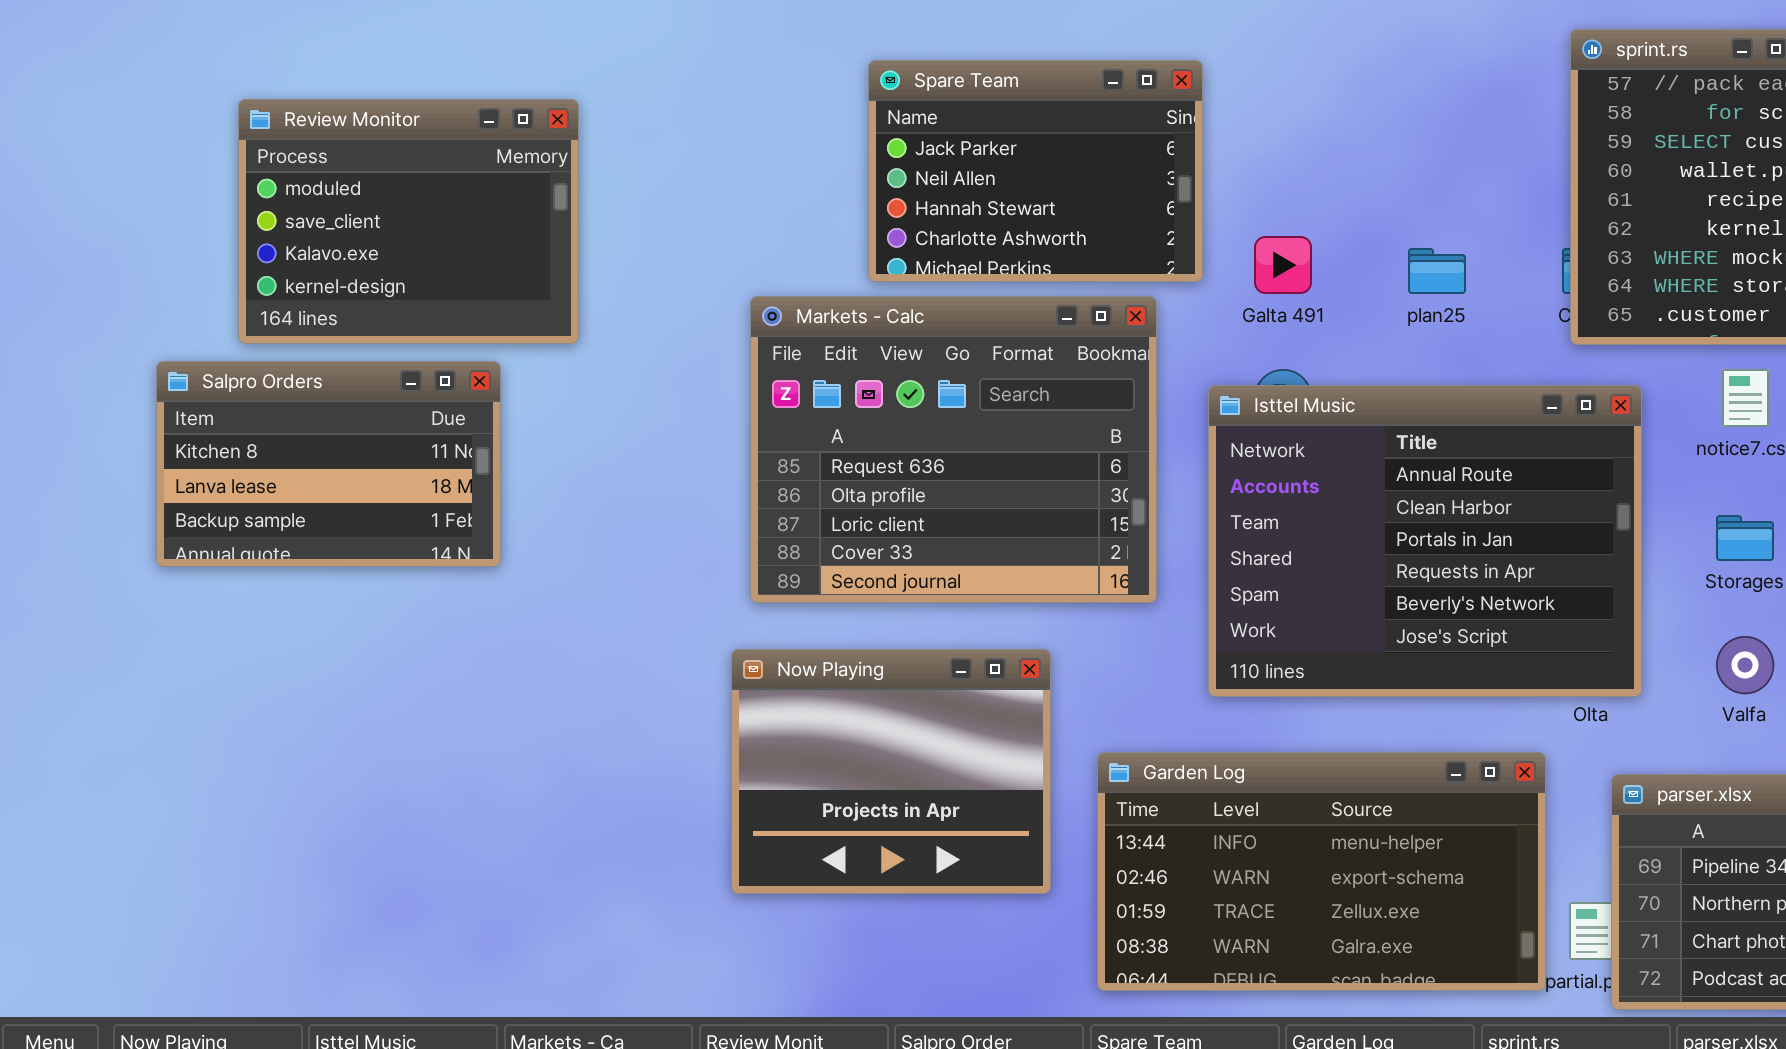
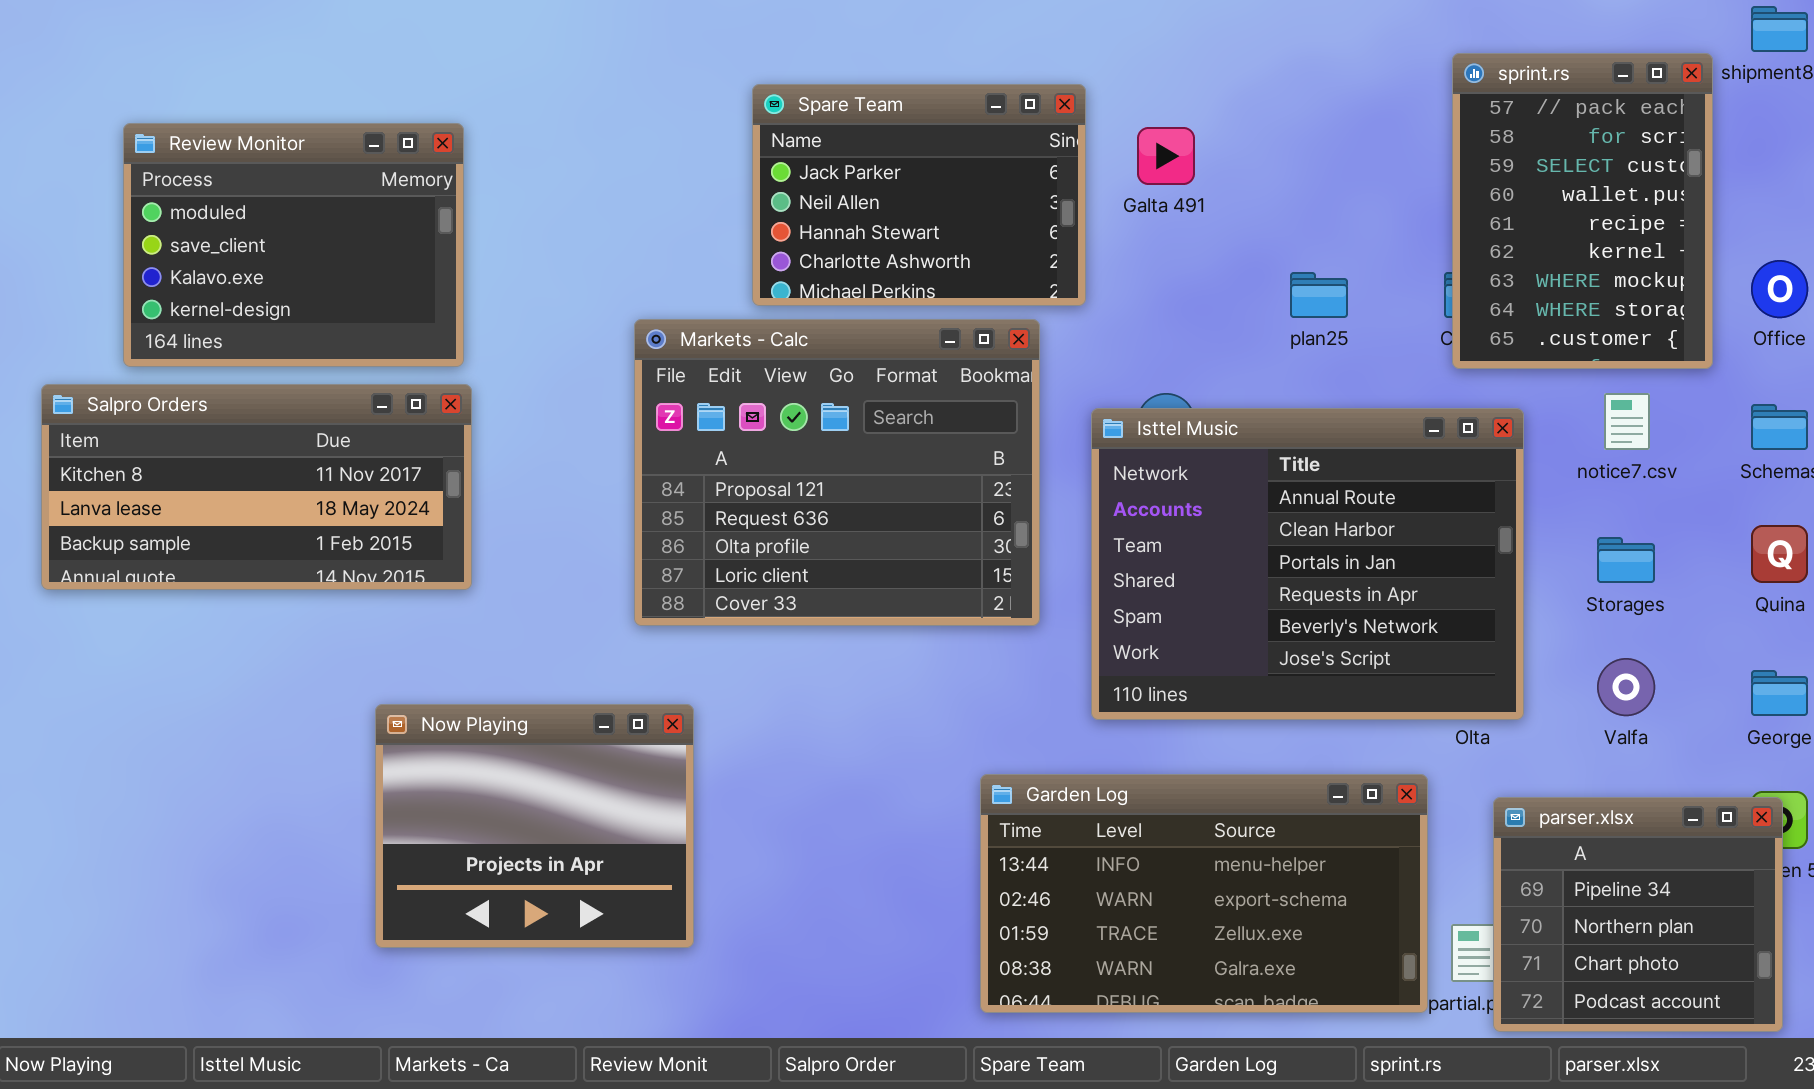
Galta 491: [1254,236,1312,294] -> [1137,127,1195,185], moved
Markets - Calc: [750,296,1157,603] -> [634,319,1040,626], scrolled up 1 row
Salpro Orders: [156,361,501,567] -> [41,384,472,590], resized
Now Playing: [731,649,1051,894] -> [375,704,694,948], moved

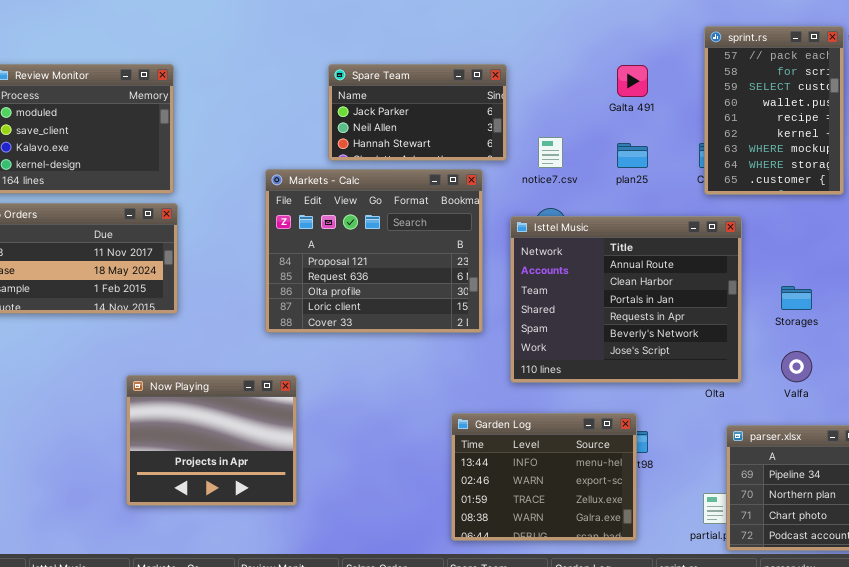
Spare Team: [752,84,1086,306] -> [328,64,507,161], resized
Galta 491: [1137,127,1195,185] -> [617,65,648,97], moved
notice7.csv: [1604,393,1650,450] -> [538,137,563,168], moved
Garden Log: [980,774,1428,1013] -> [451,413,637,541], resized

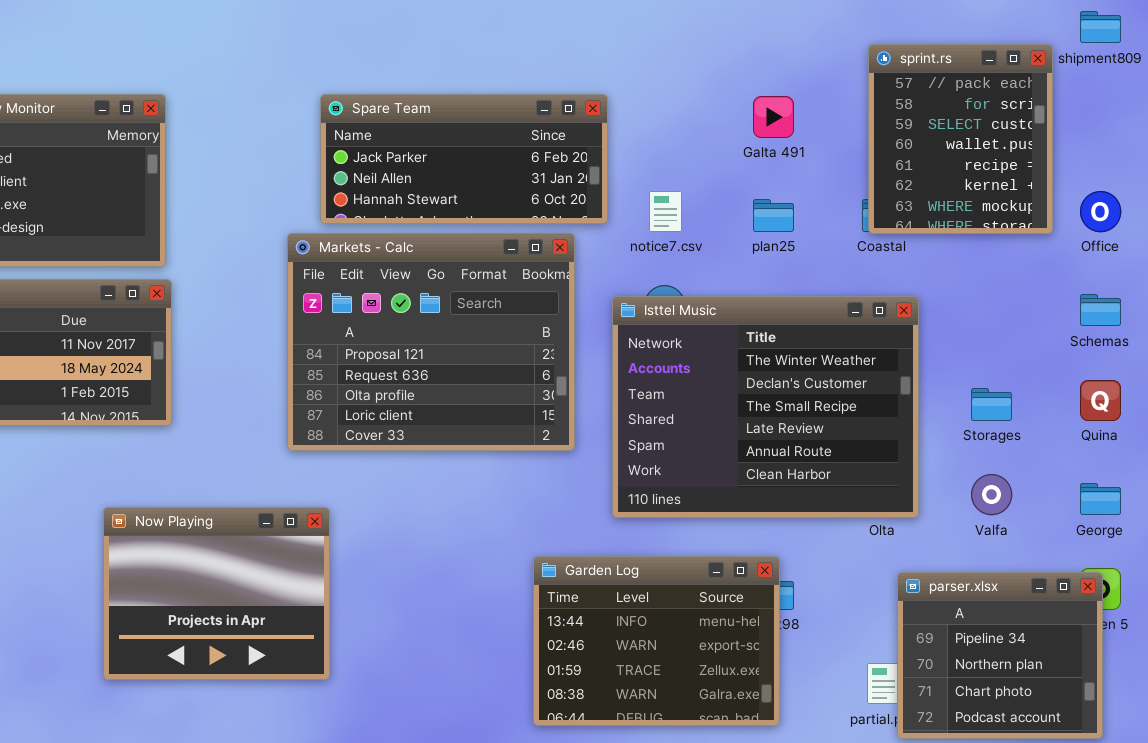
sprint.rs: [704,26,844,195] -> [868,44,1053,234], resized
Spare Team: [328,64,507,161] -> [320,94,608,224], resized
Isttel Music: [510,216,742,383] -> [612,296,919,518], scrolled up 4 rows

